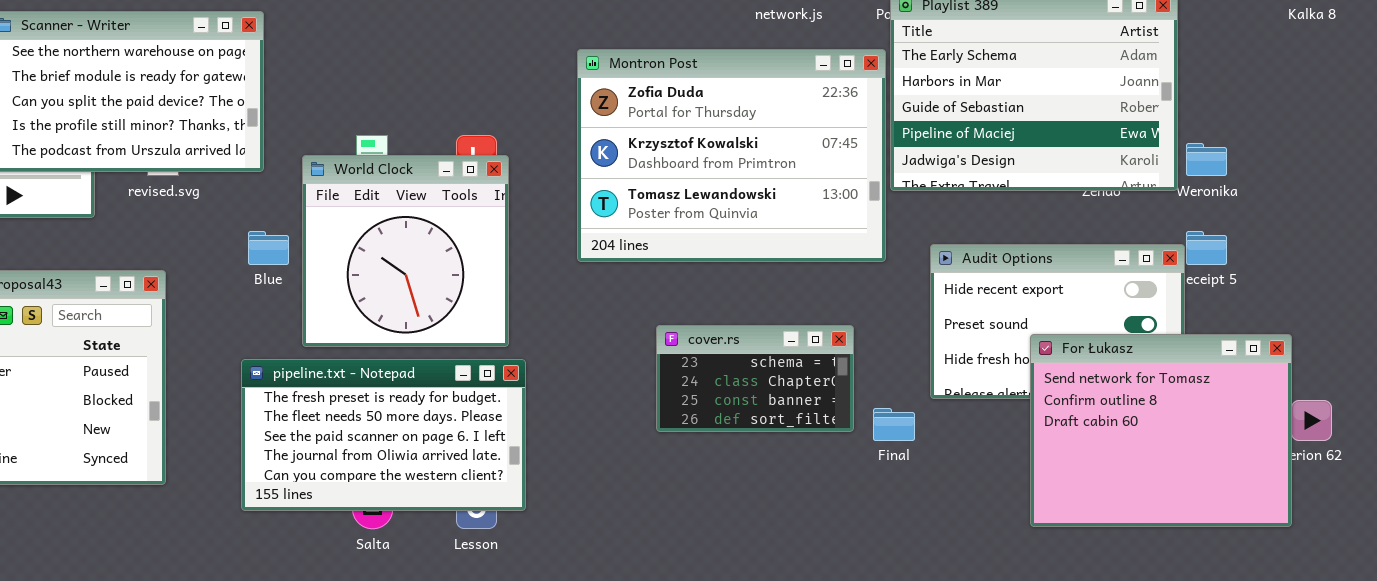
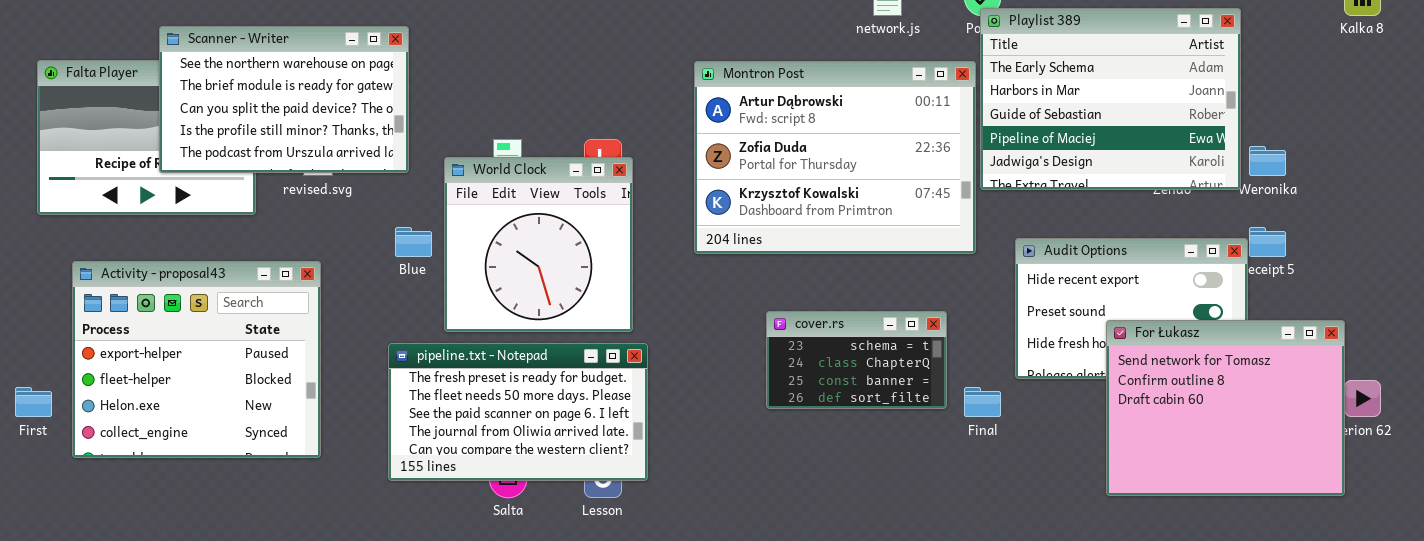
Montron Post: [577,49,886,262] -> [694,61,976,254], scrolled up 1 row

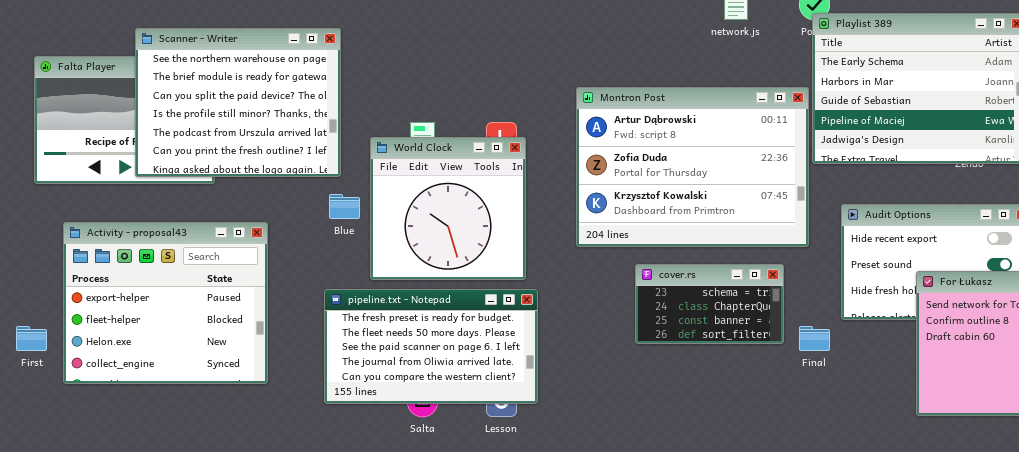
Scanner - Writer: [159,26,409,173] -> [135,28,341,177], resized
Montron Post: [694,61,976,254] -> [576,87,809,247], moved

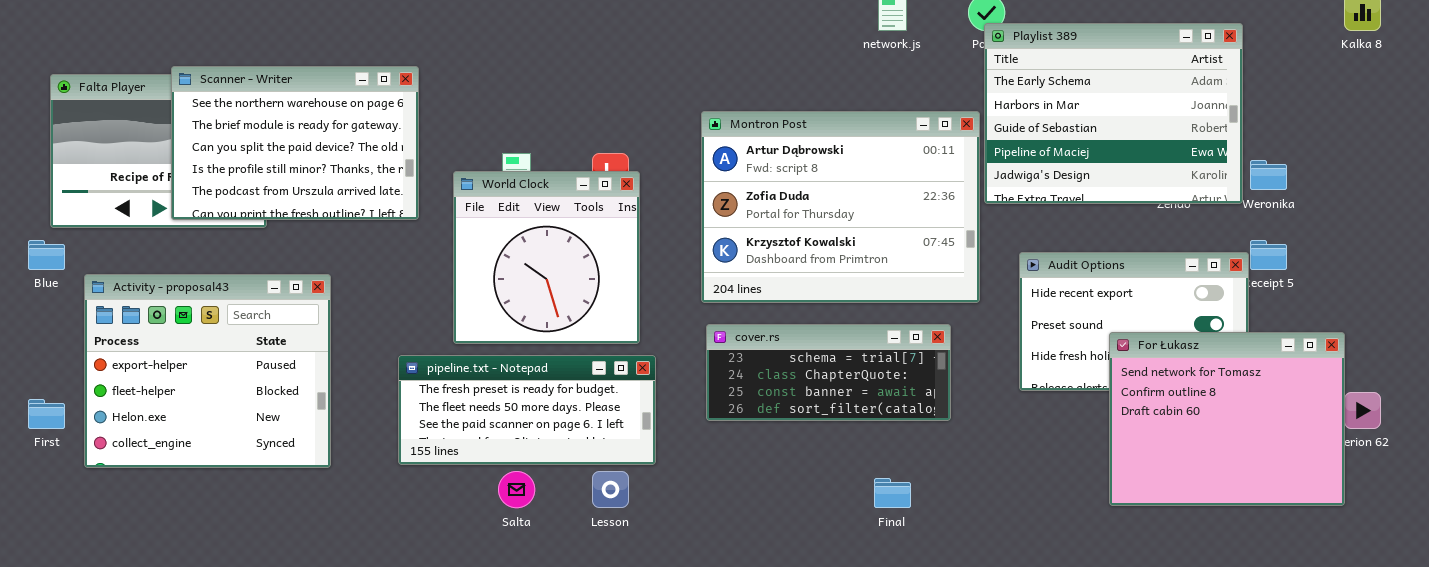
Scanner - Writer: [135,28,341,177] -> [171,66,419,220], resized
Blue: [329,194,360,219] -> [28,240,65,270], moved
cover.rs: [635,264,784,344] -> [706,324,951,421], resized
pipeline.txt - Notepad: [324,289,538,404] -> [398,355,656,465], resized
Final: [799,326,830,351] -> [874,478,911,508], moved

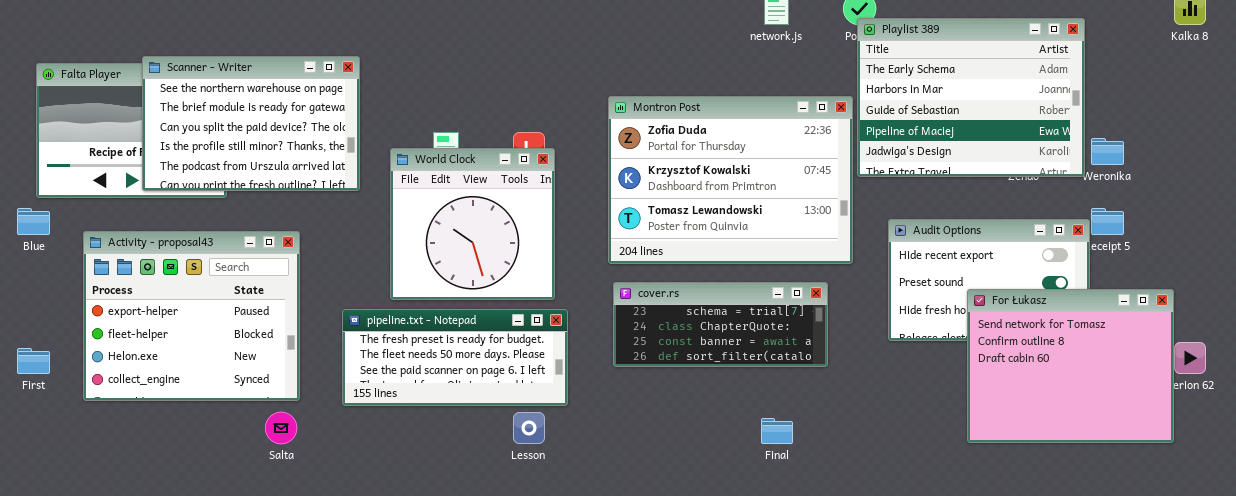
Montron Post: [701,111,980,303] -> [608,96,853,264], scrolled down 1 row
Activity - proposal43: [84,274,331,468] -> [83,231,300,401], moved
Salta: [498,471,535,508] -> [265,412,297,444], moved

